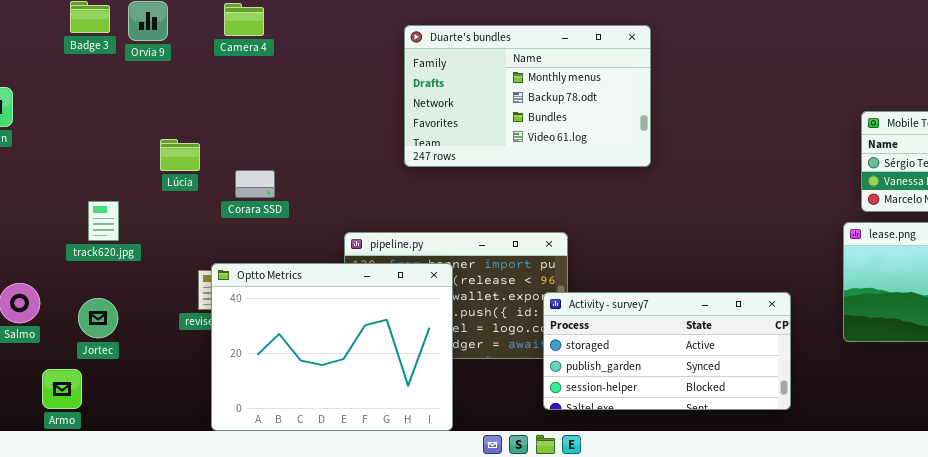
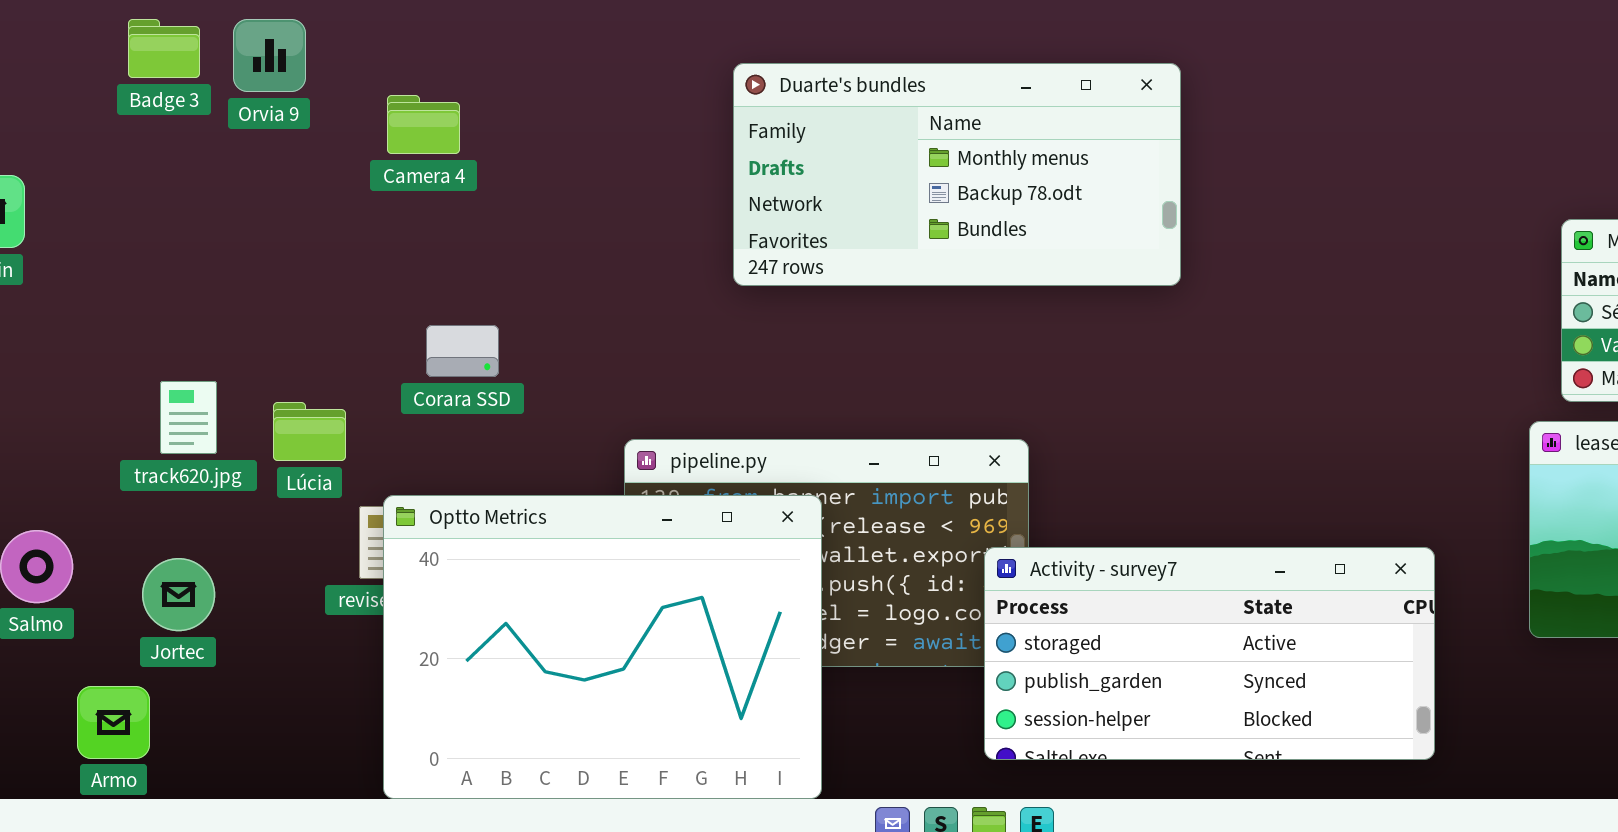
Camera 4: [224,3,264,36] -> [387,95,460,154], moved
Duarte's bundles: [404,25,651,167] -> [733,63,1181,286], resized
Lúcia: [160,139,200,171] -> [273,402,346,461], moved

